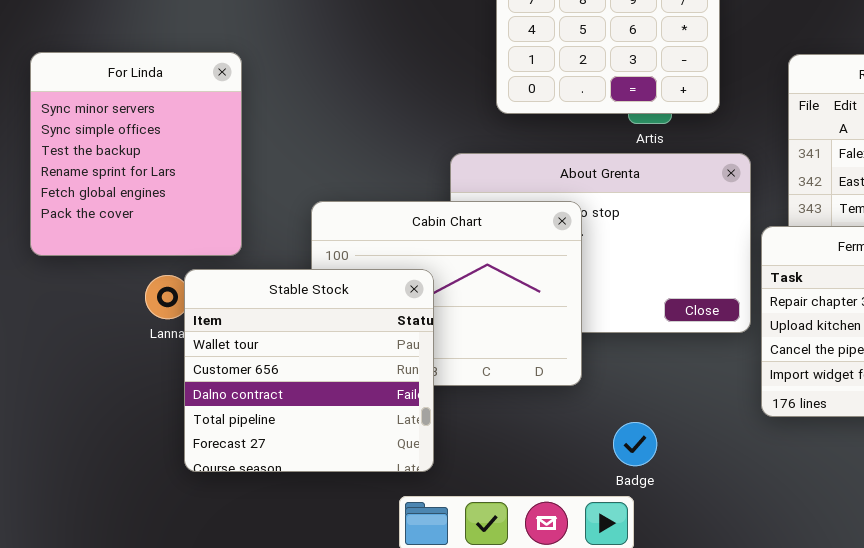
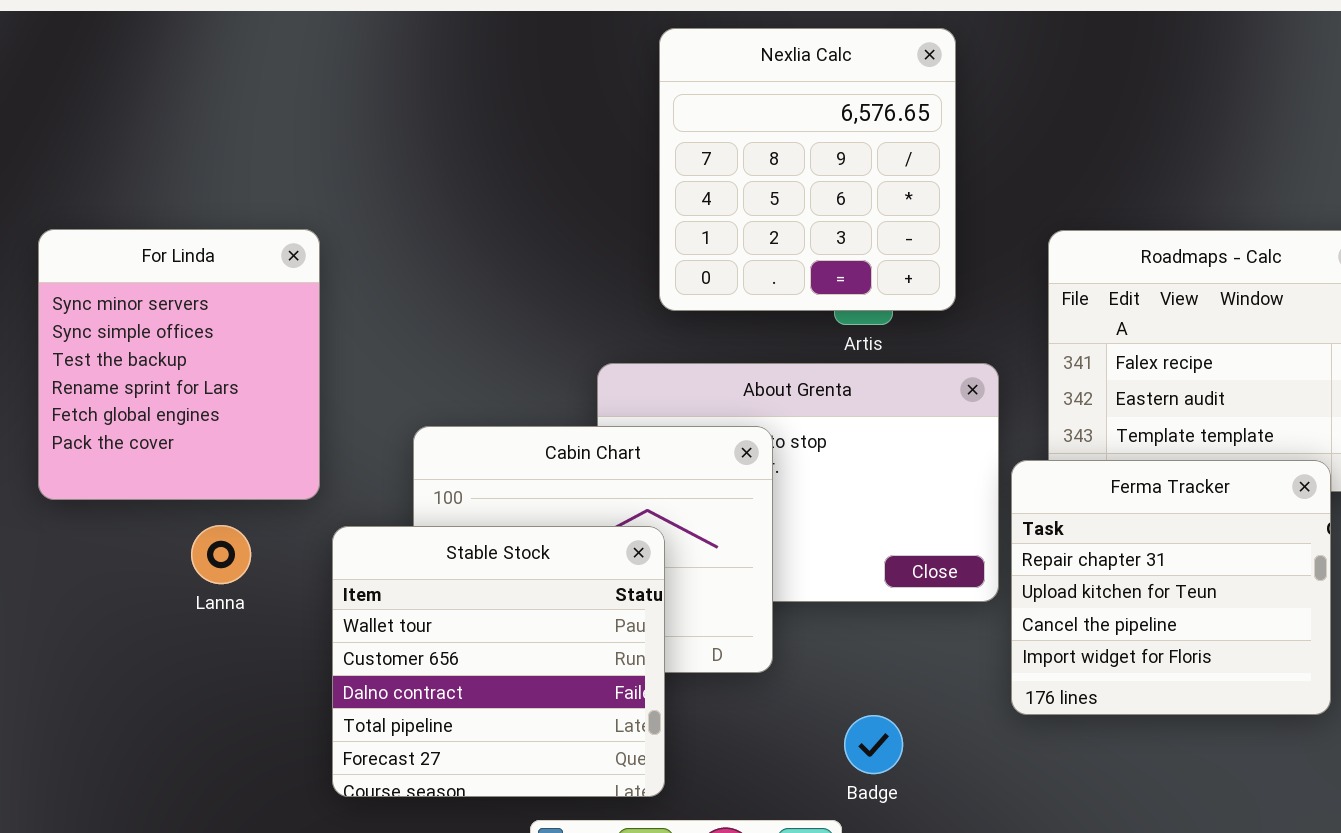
Stable Stock: [184,269,434,472] -> [332,526,665,797], moved
Badge: [613,422,657,466] -> [844,715,903,774], moved

